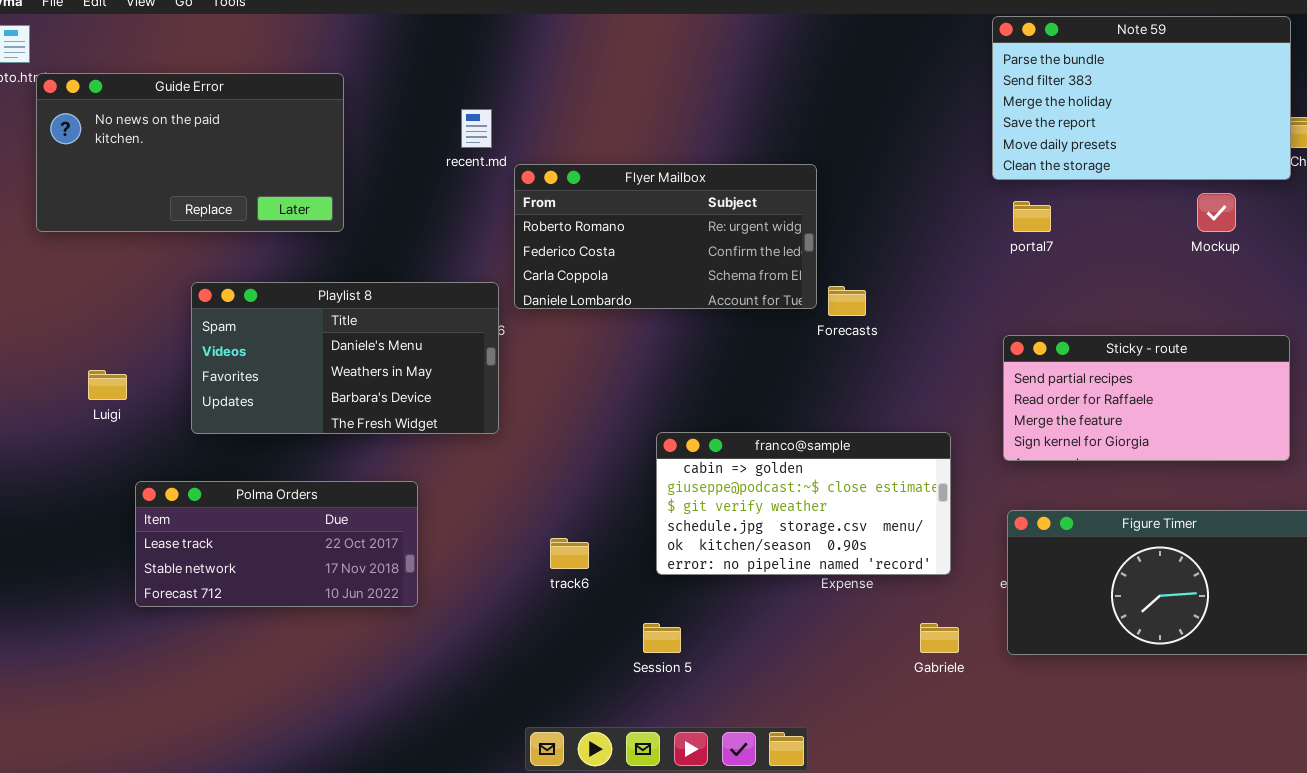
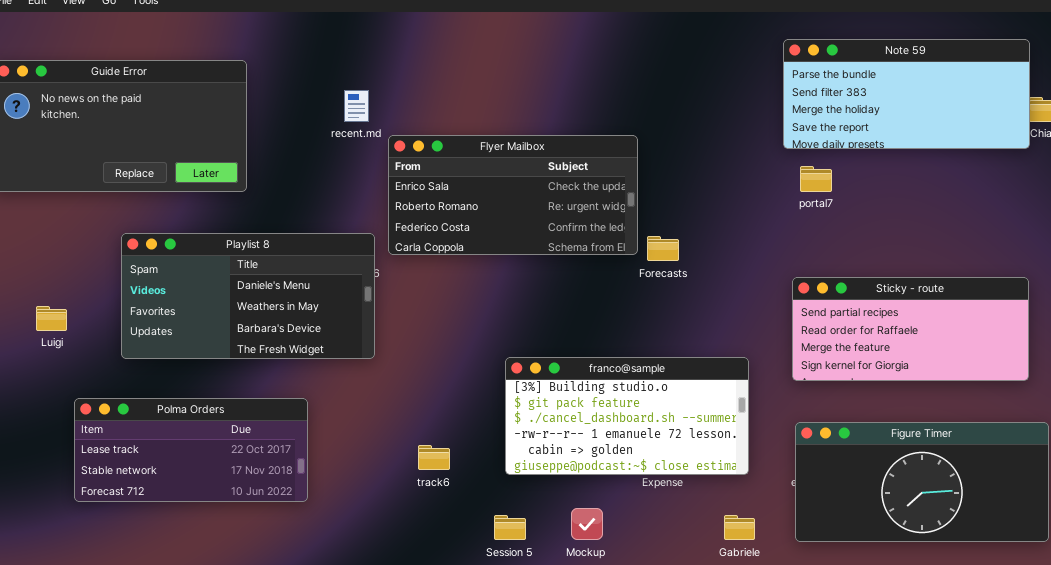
Note 59: [992,16,1291,180] -> [783,39,1030,149], resized
Flyer Mailbox: [514,164,817,309] -> [388,135,638,255], scrolled up 1 row
Mockup: [1197,193,1236,232] -> [571,508,603,540], moved
franco@sample: [656,432,951,575] -> [505,357,749,475], scrolled up 4 rows

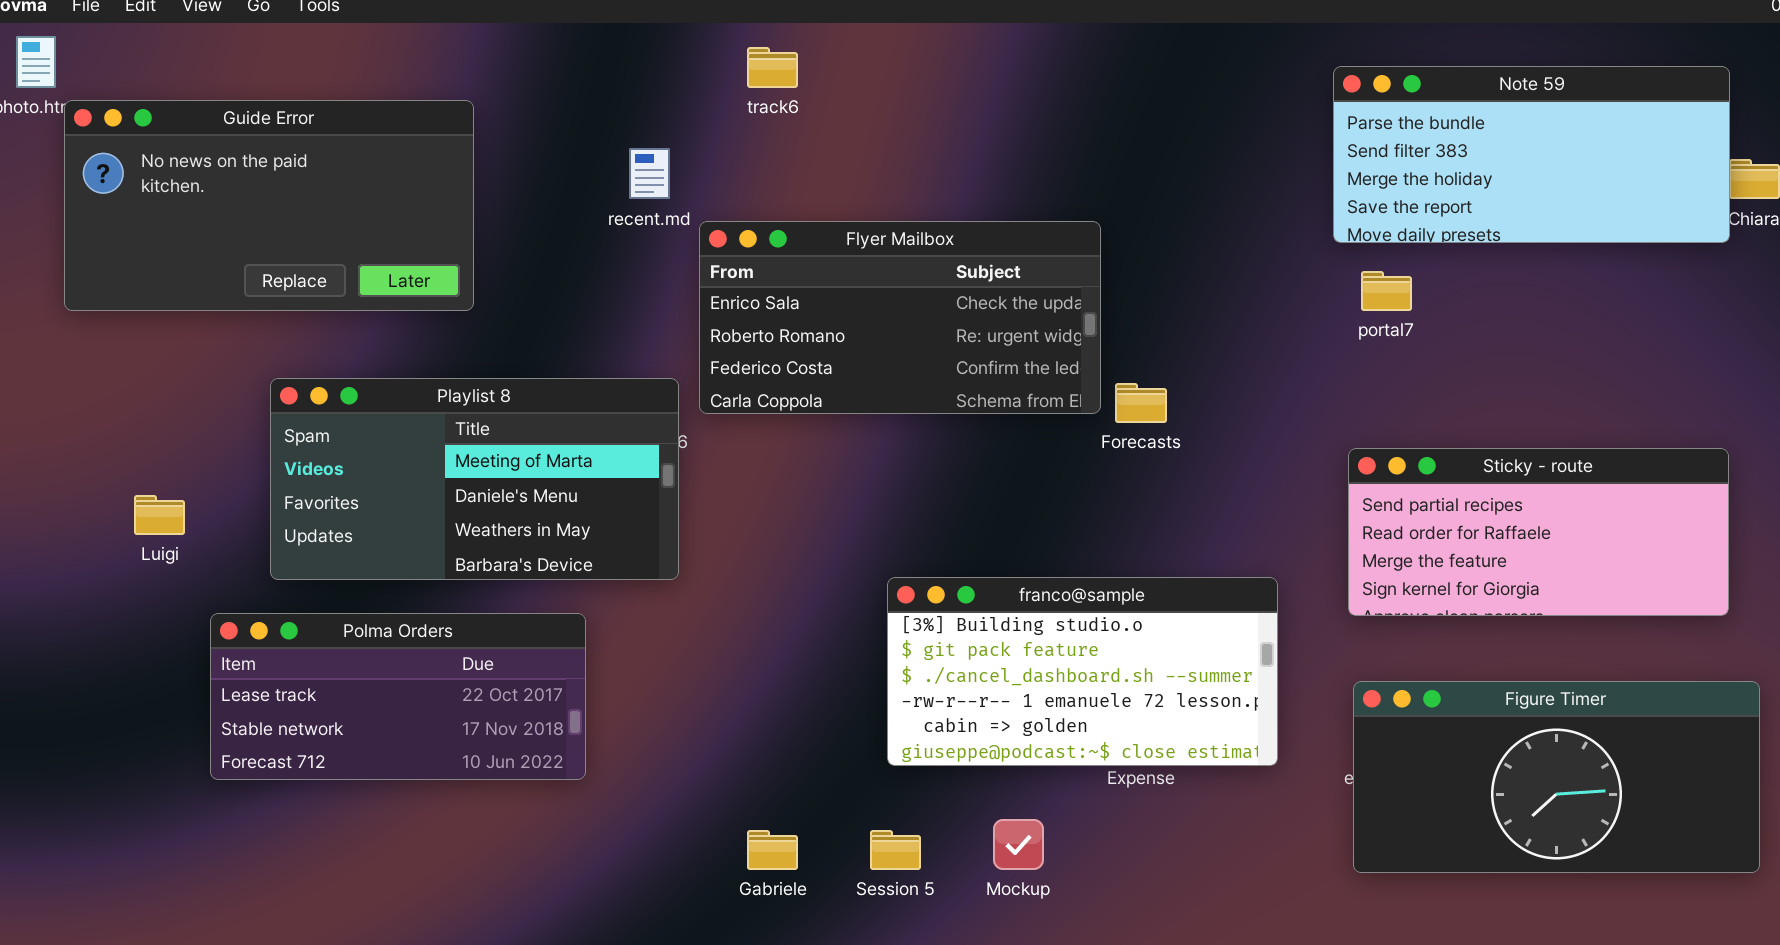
Playlist 8: [121,233,375,359] -> [270,378,679,580], scrolled up 1 row
Polma Orders: [74,398,308,502] -> [210,613,586,780], moved
track6: [418,445,450,470] -> [747,47,798,88], moved
Gabriele: [724,515,755,540] -> [747,830,798,870], moved

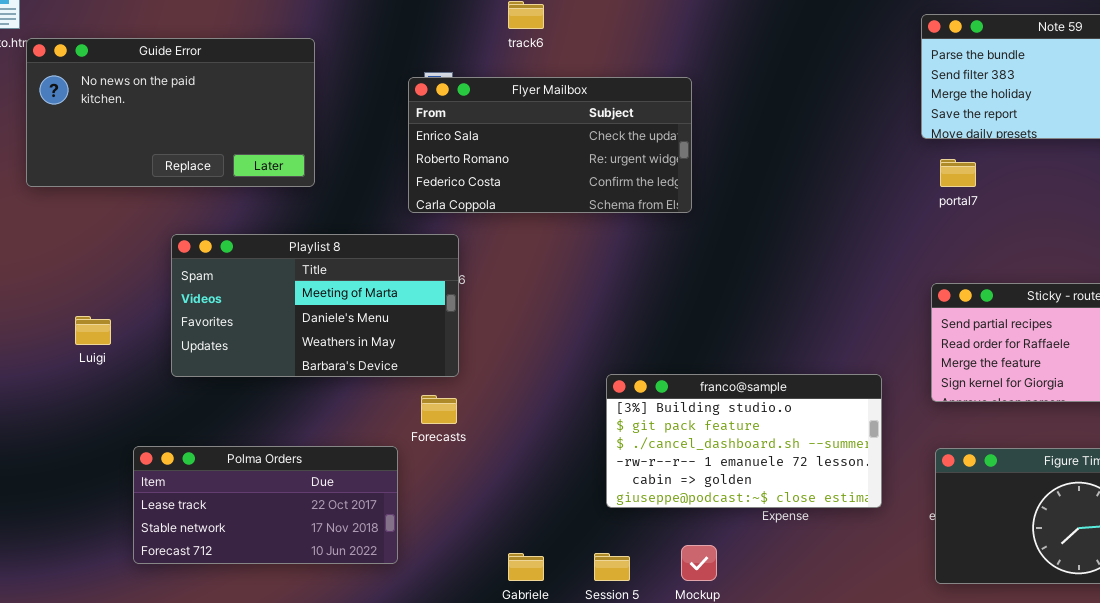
Flyer Mailbox: [699,221,1101,414] -> [408,77,692,213], moved
Forecasts: [1115,383,1167,423] -> [421,395,457,424], moved
Polma Orders: [210,613,586,780] -> [133,446,398,564], moved

